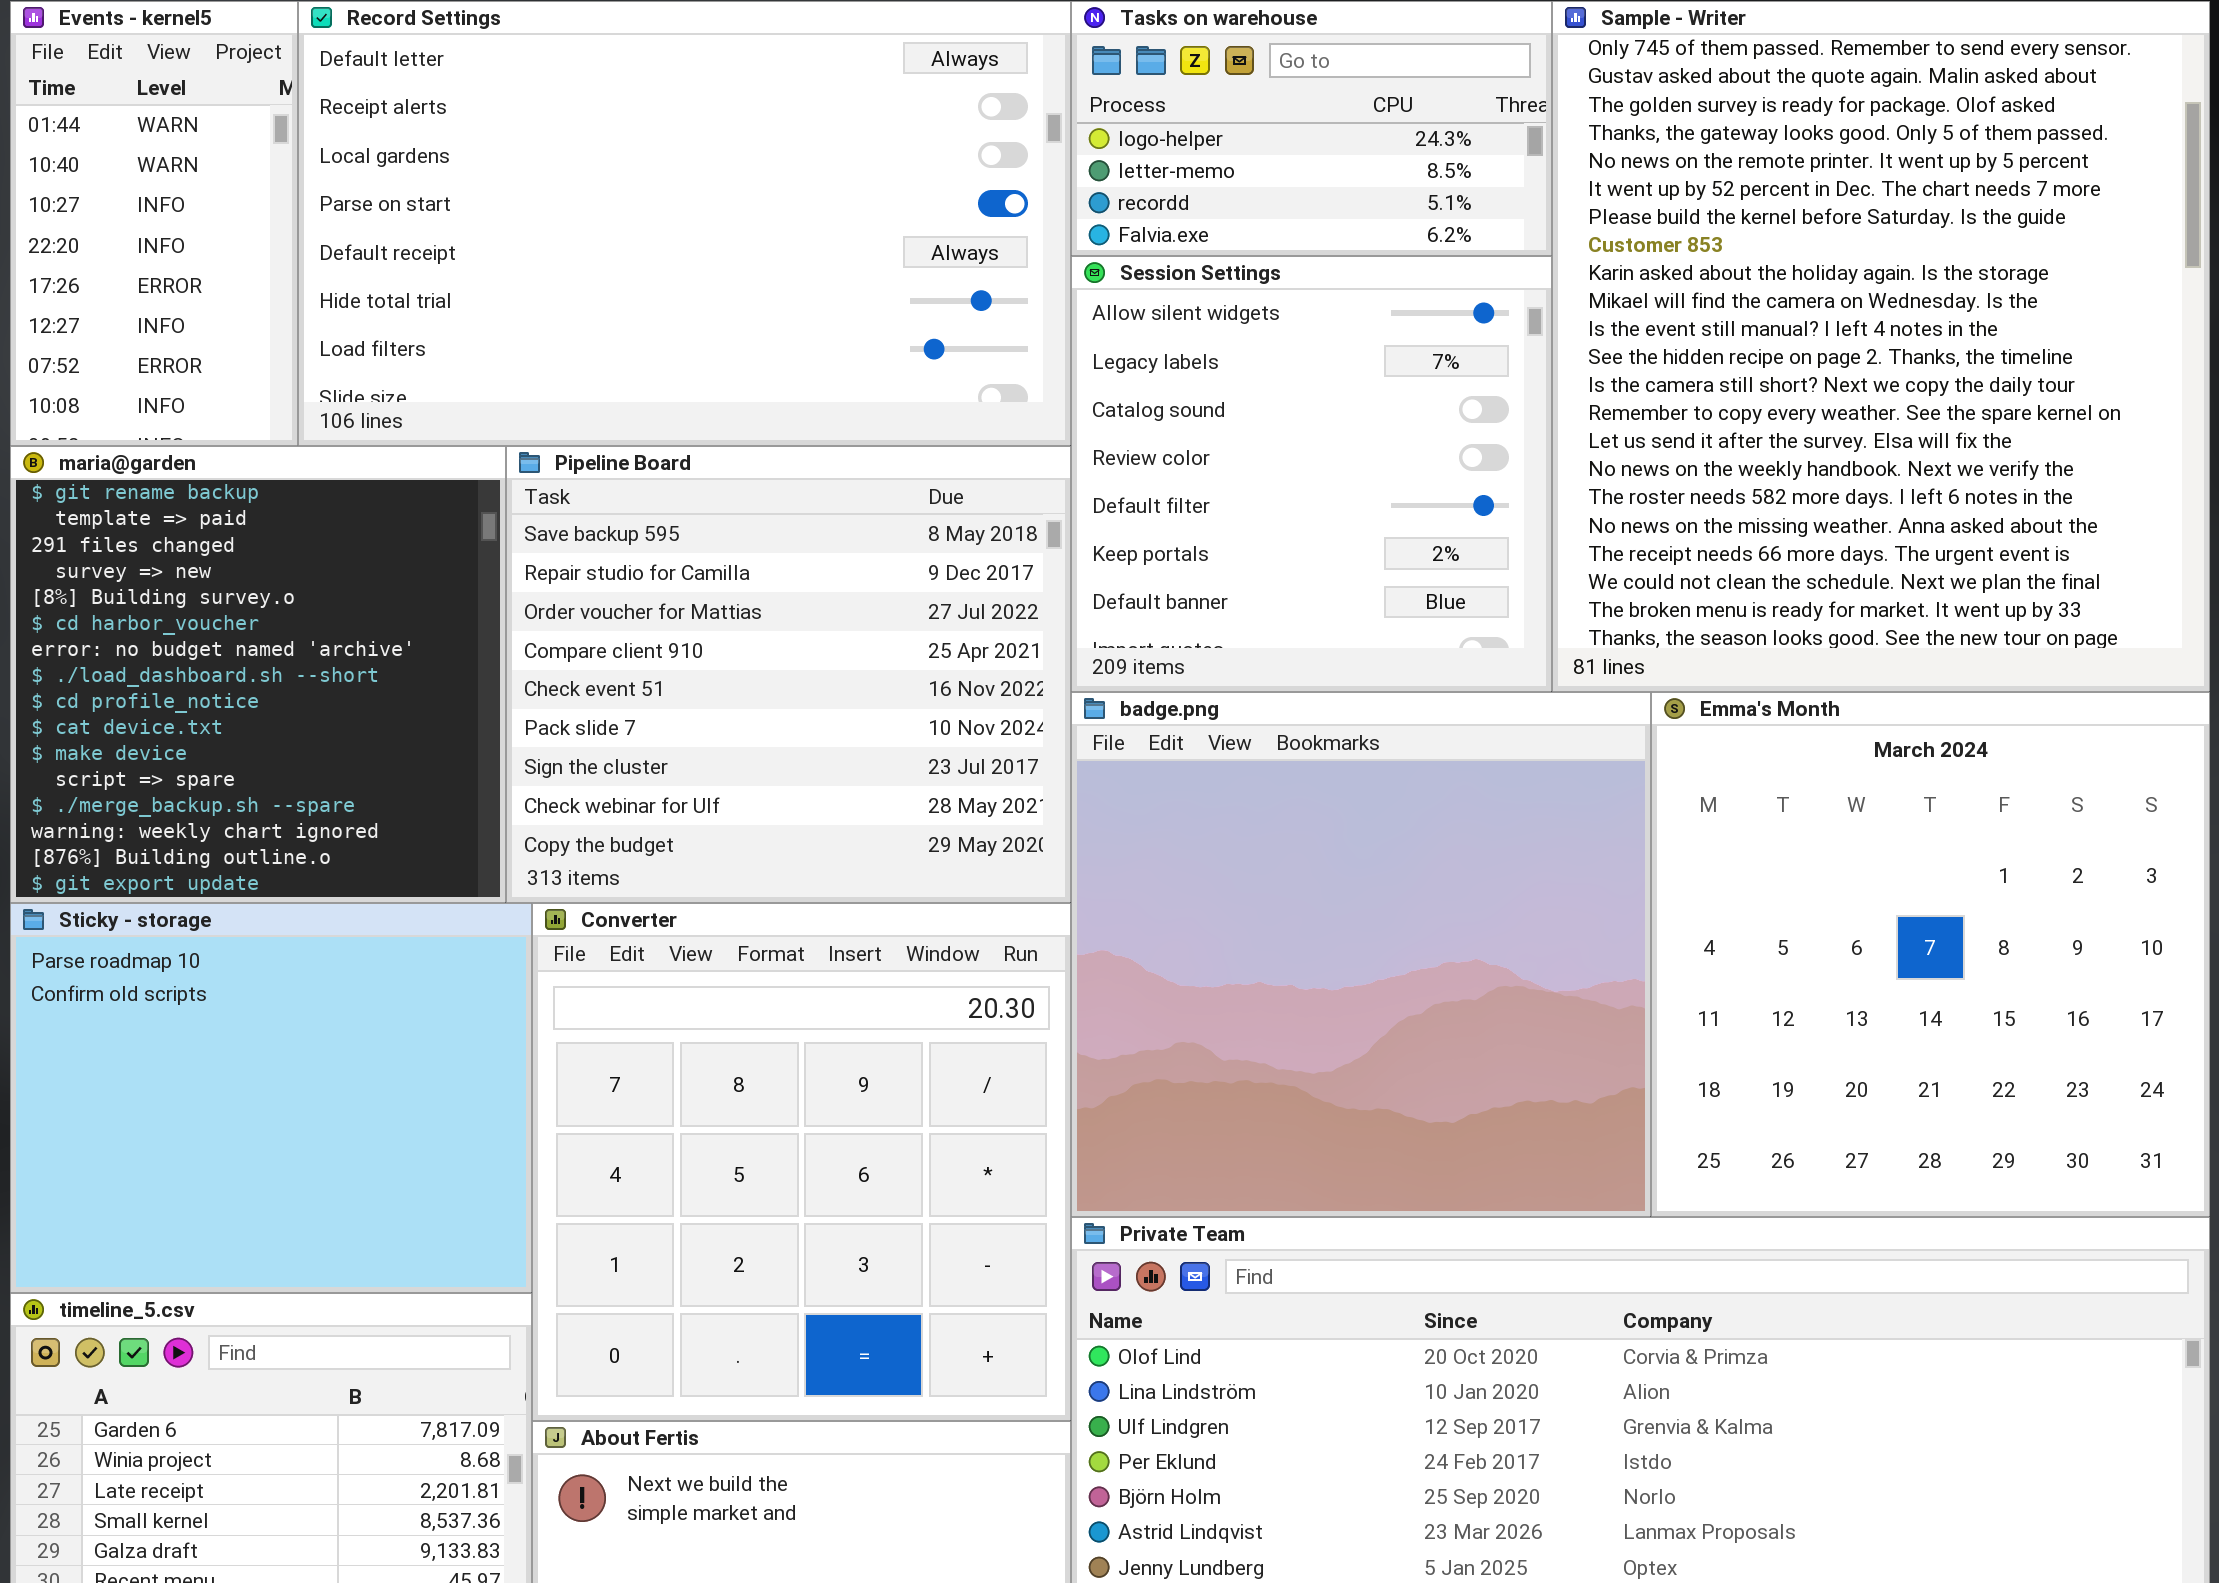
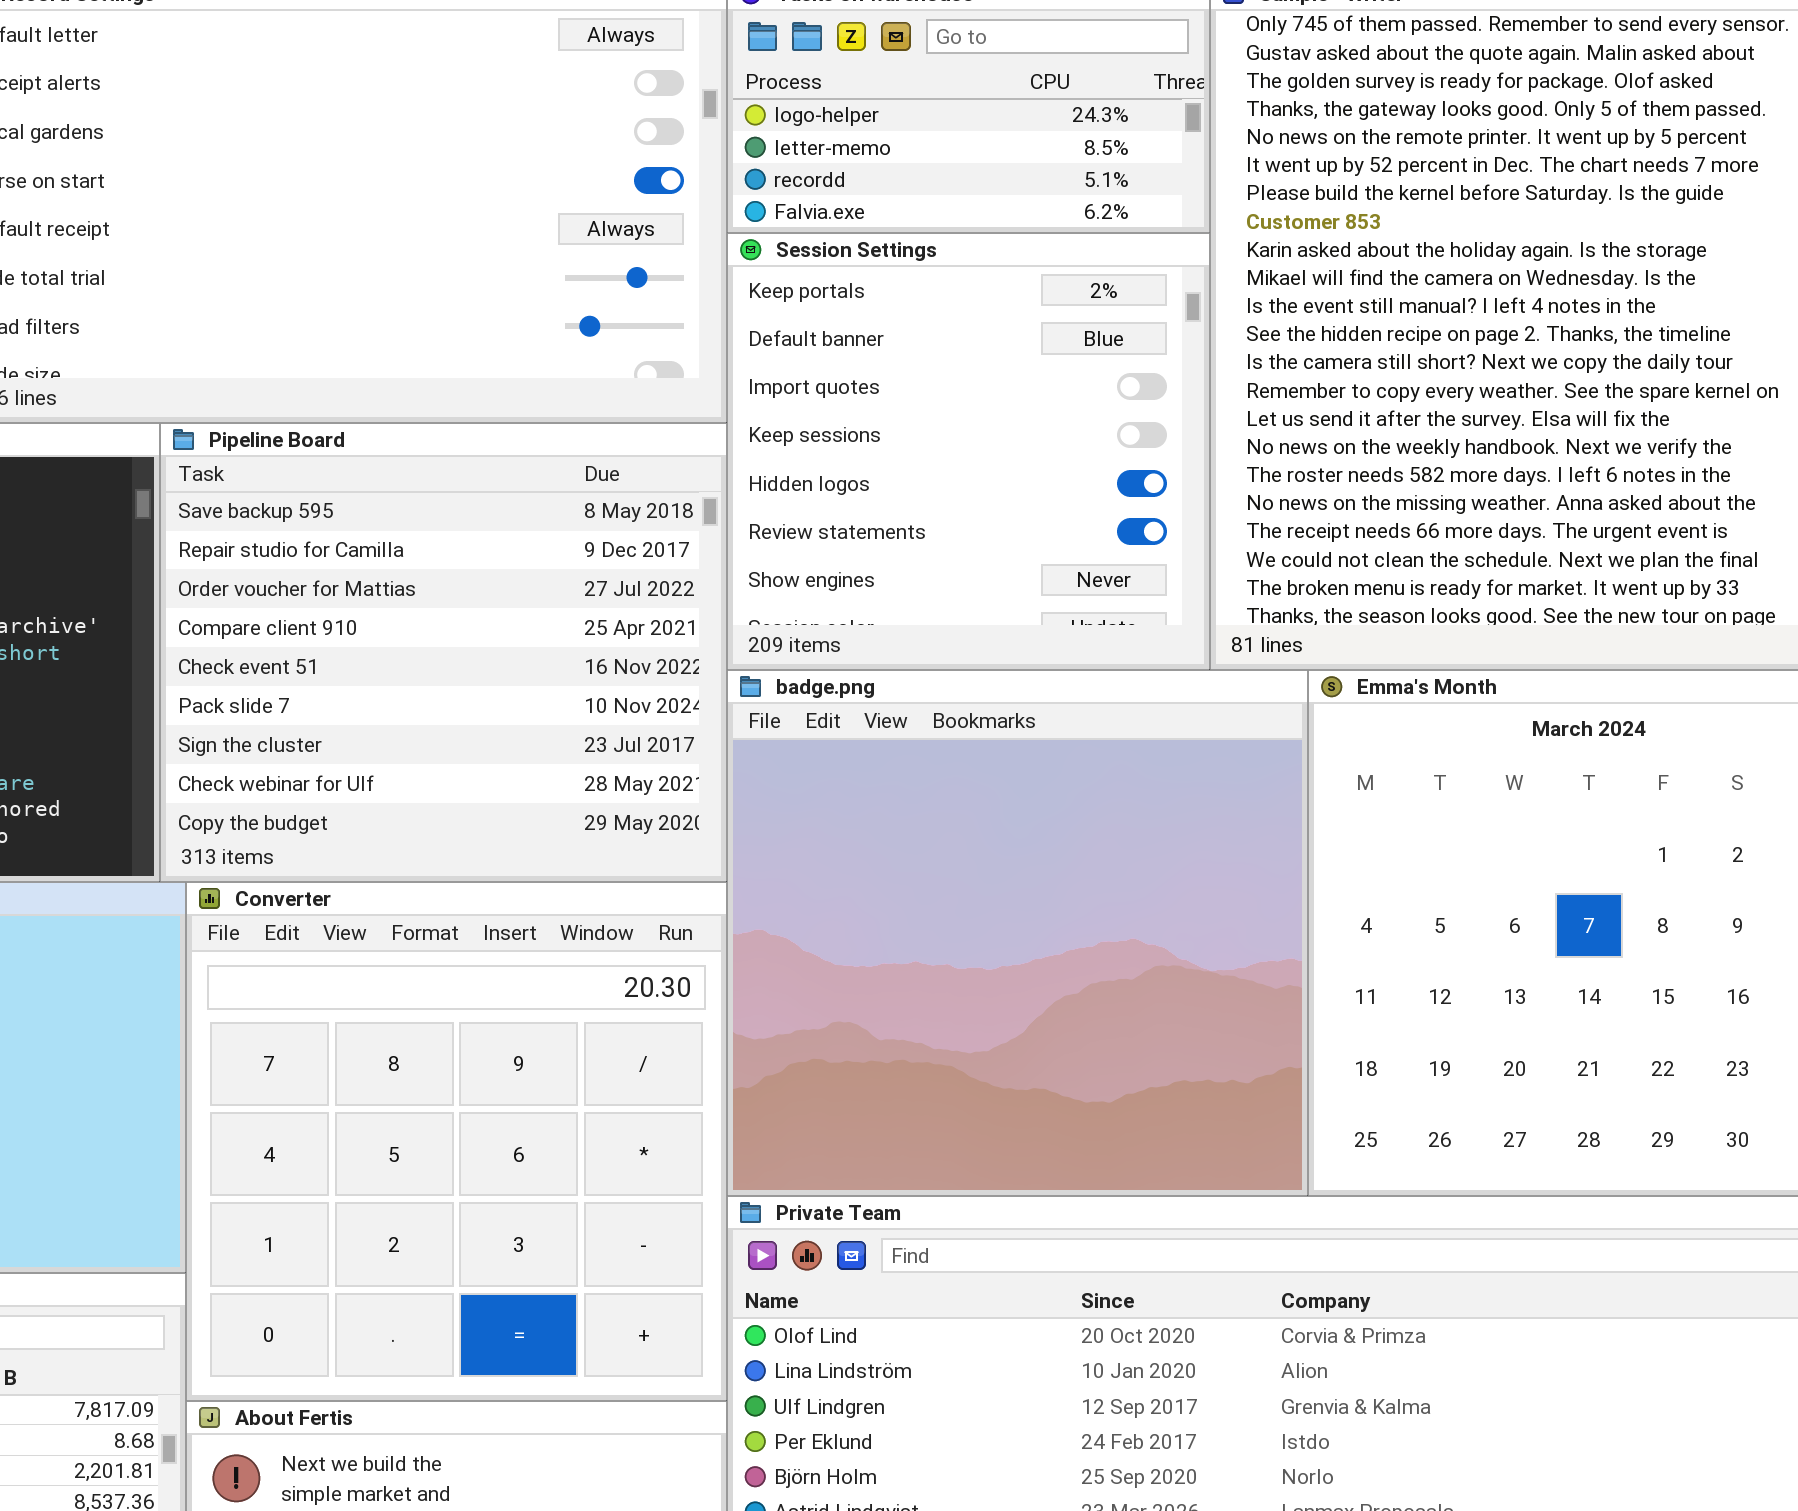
Session Settings: [1071,256,1552,692] -> [727,233,1210,670], scrolled down 5 rows

